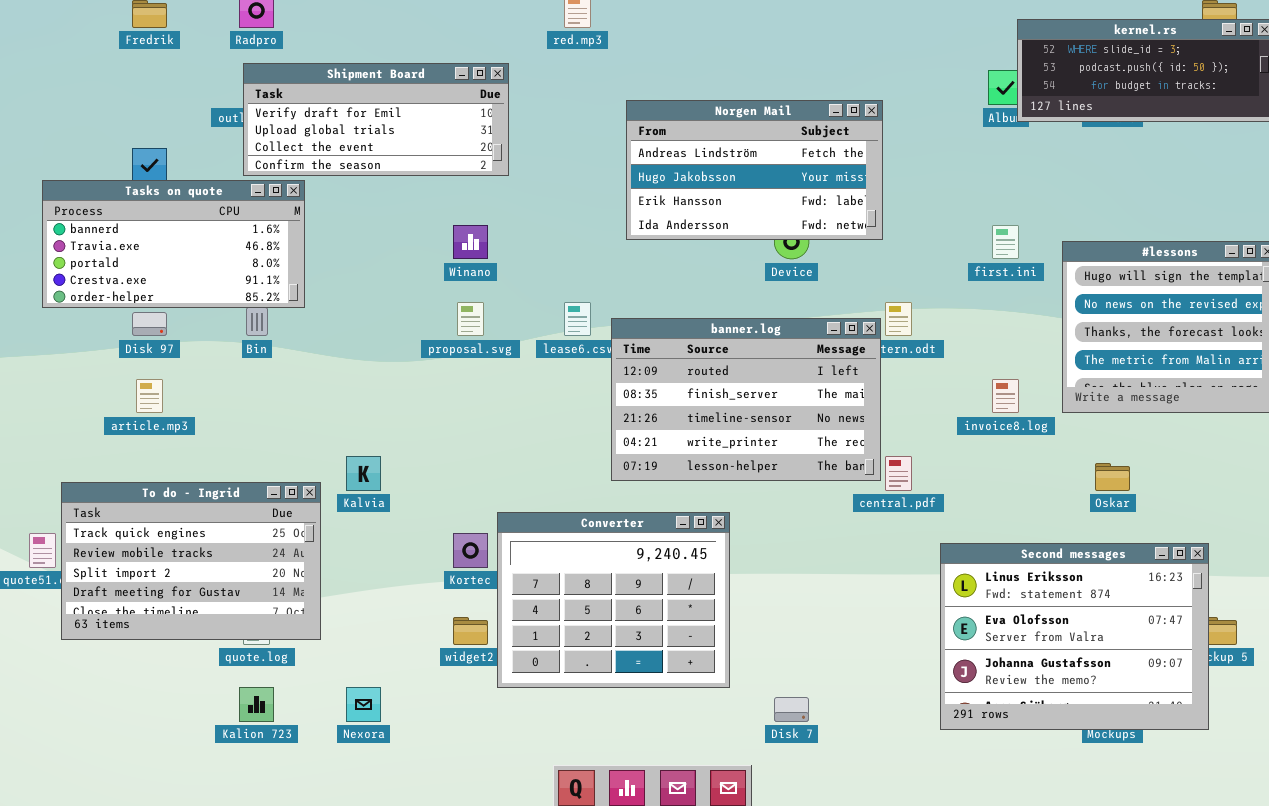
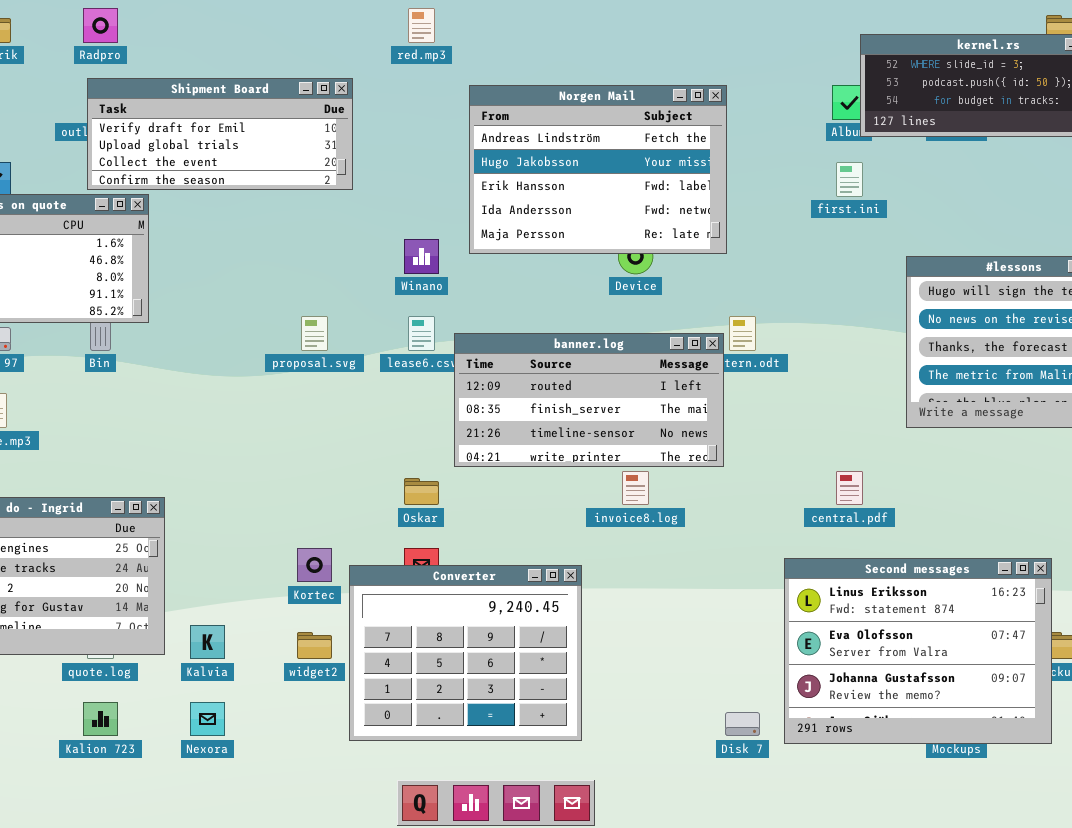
Norgen Mail: [626,100,883,240] -> [469,85,727,254], resized
Winano: [453,225,488,259] -> [404,239,439,274], moved
first.ini: [992,225,1019,259] -> [836,162,863,197], moved
banner.log: [611,318,881,481] -> [454,333,724,467], resized
invoice8.log: [992,379,1019,413] -> [622,471,649,505], moved
Kalvia: [346,456,381,491] -> [190,625,225,659], moved
central.pdf: [885,456,912,491] -> [836,471,863,505], moved
Oskar: [1095,463,1130,491] -> [404,478,439,505], moved
Converter: [497,512,730,688] -> [349,565,582,741], moved
Disk 7: [774,697,809,722] -> [725,712,760,736], moved

